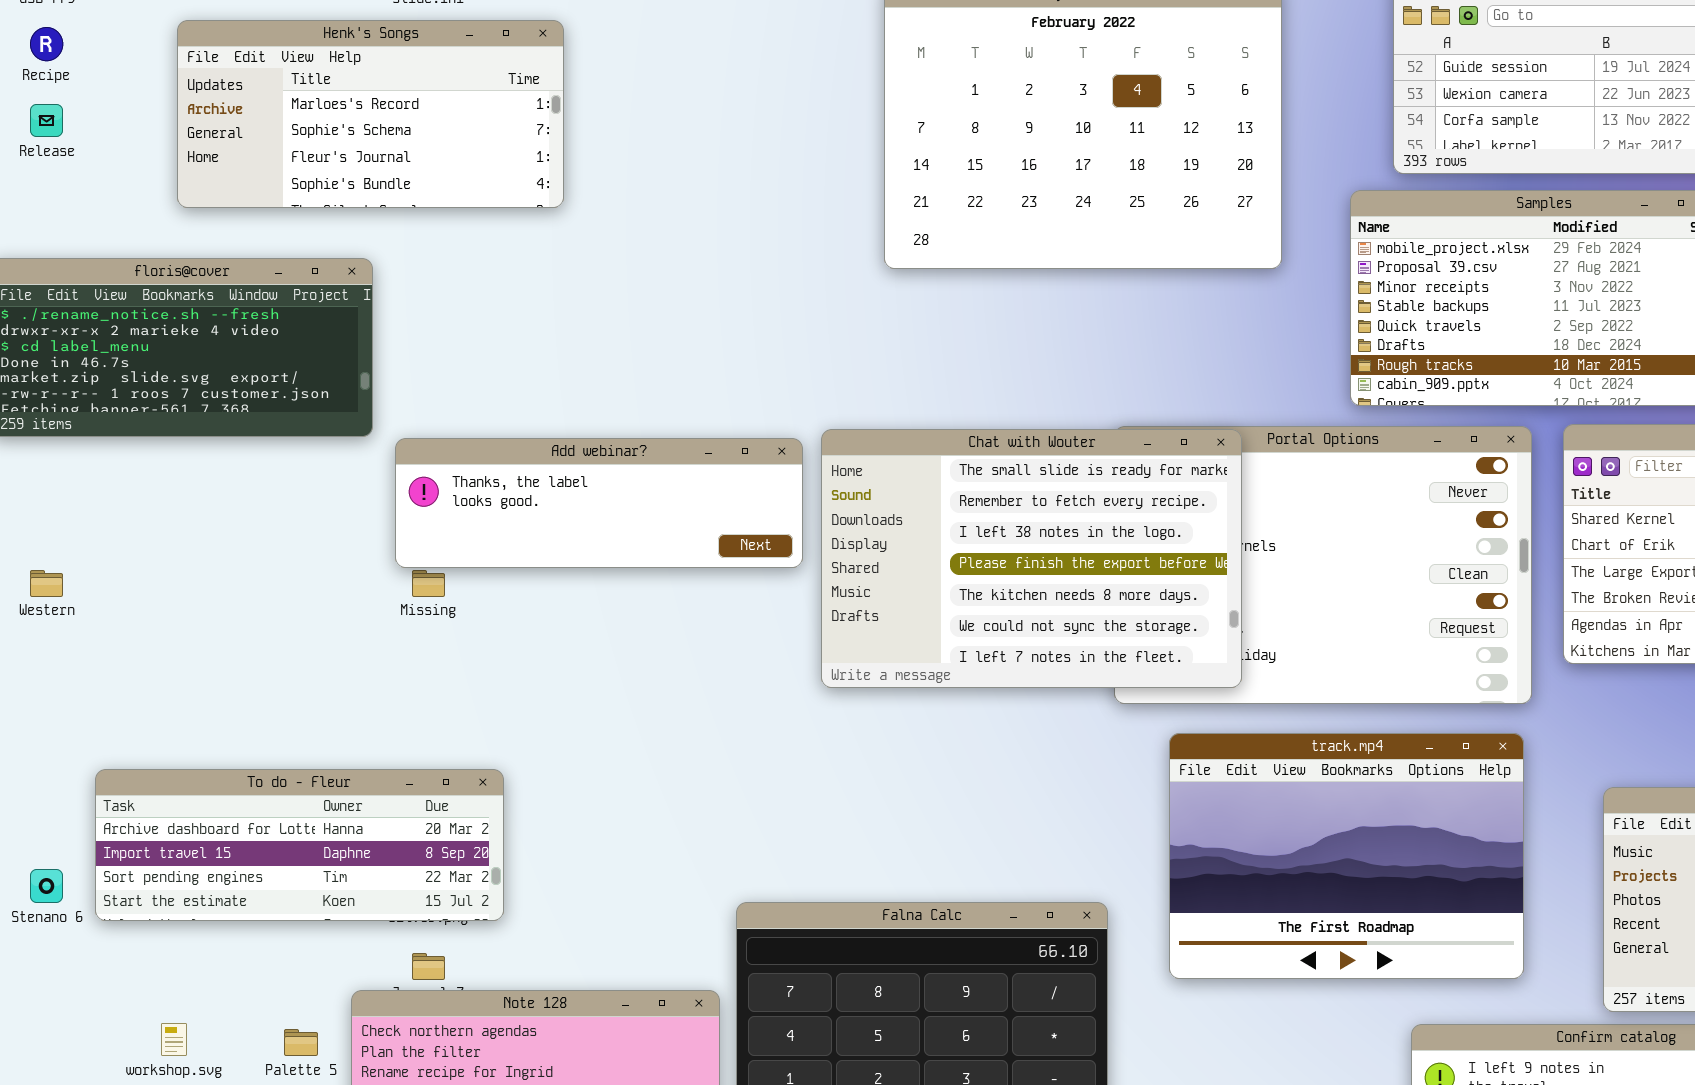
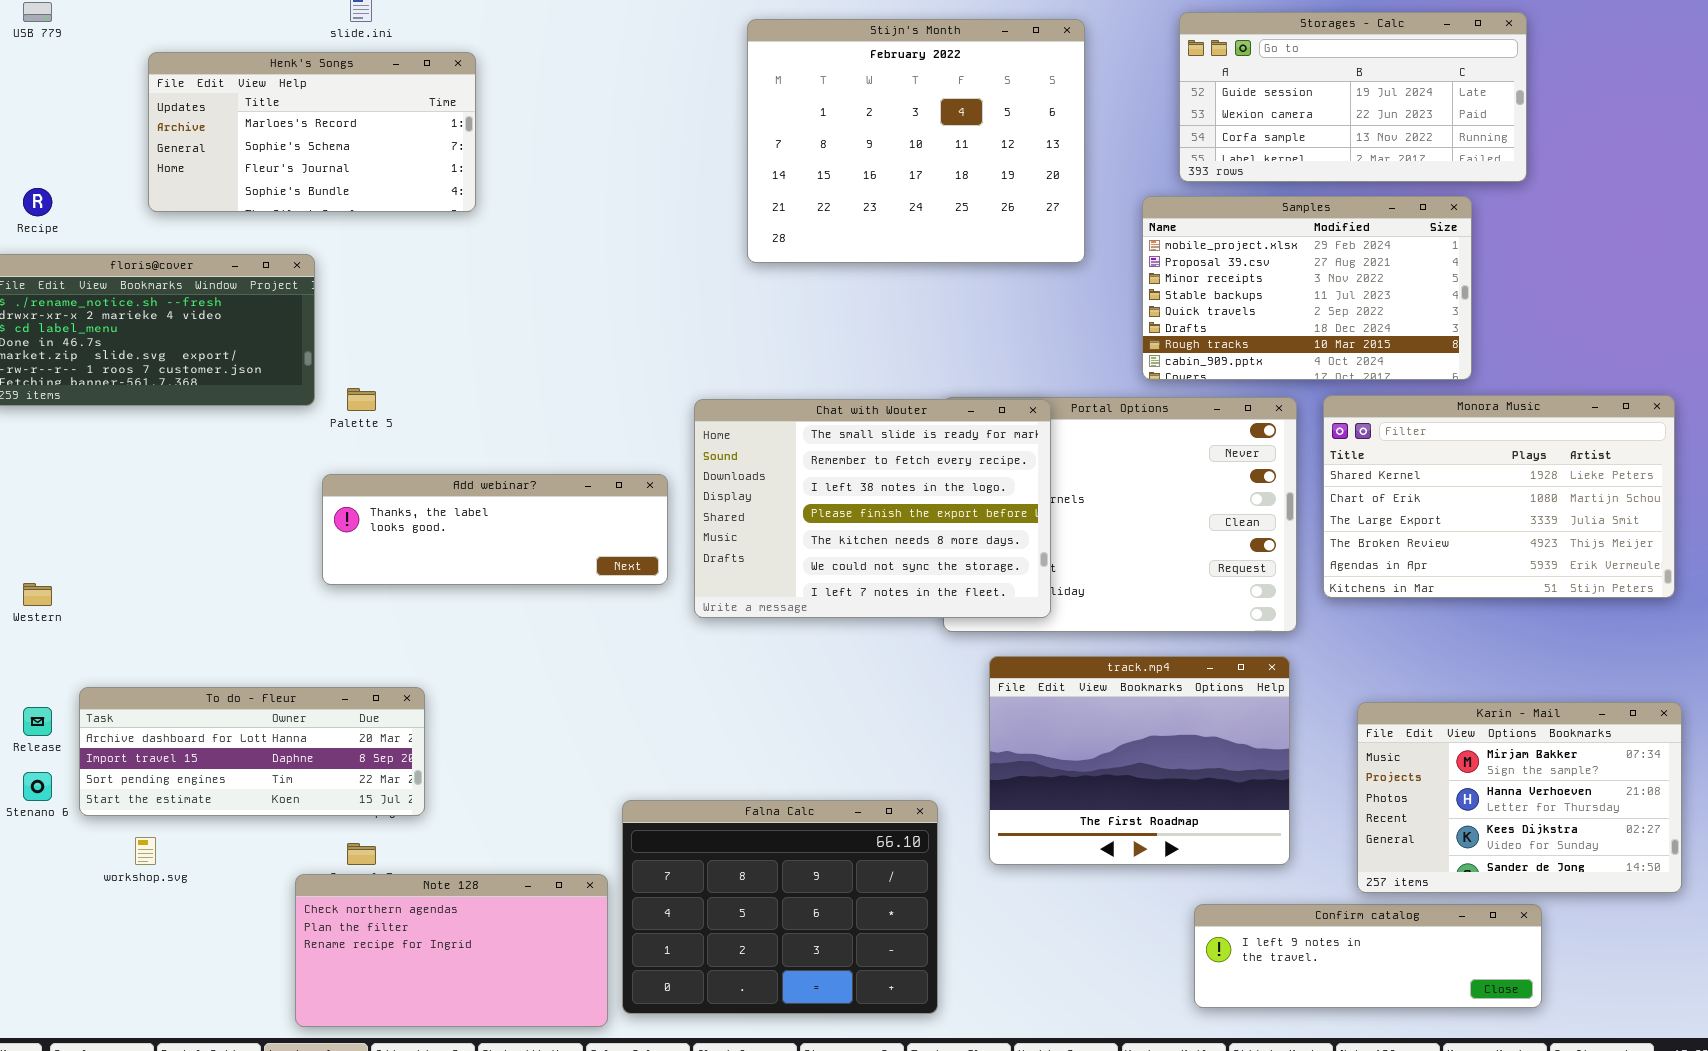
Recipe: [30,27,63,61] -> [23,188,52,216], moved
Release: [30,104,63,137] -> [23,707,52,736], moved
Add webinar?: [395,438,803,568] -> [322,474,668,585], moved
Western: [30,570,63,597] -> [23,583,52,606], moved
workshop.svg: [161,1023,187,1056] -> [135,837,156,865], moved
Palette 5: [284,1029,318,1056] -> [347,388,376,411], moved

